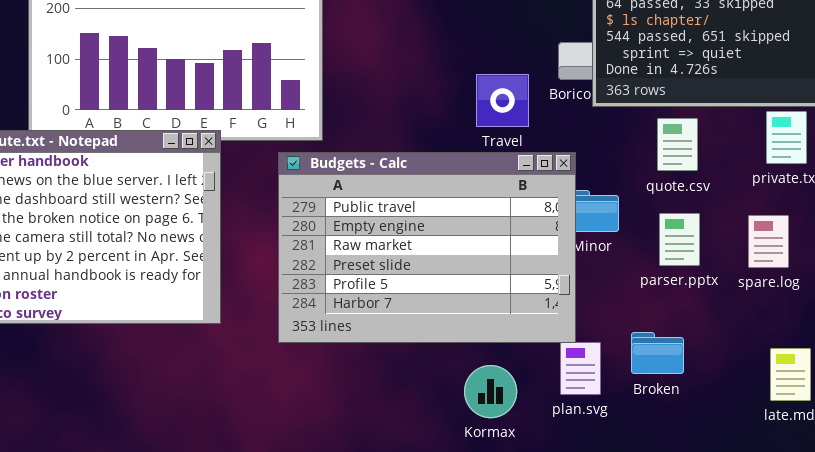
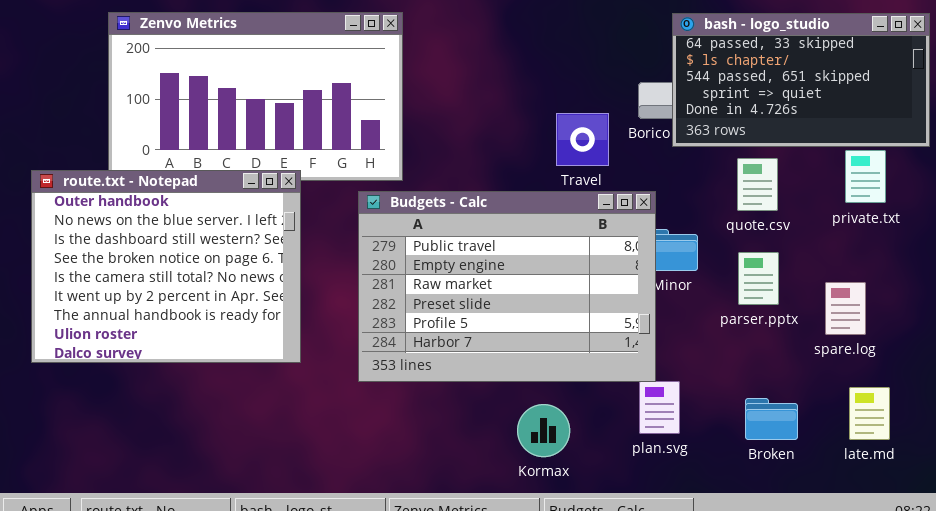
spare.log: [748,215,789,268] -> [825,282,866,335], moved
Broken: [631,332,684,374] -> [745,398,798,440], moved
Kormax: [464,365,517,418] -> [517,404,570,457], moved

